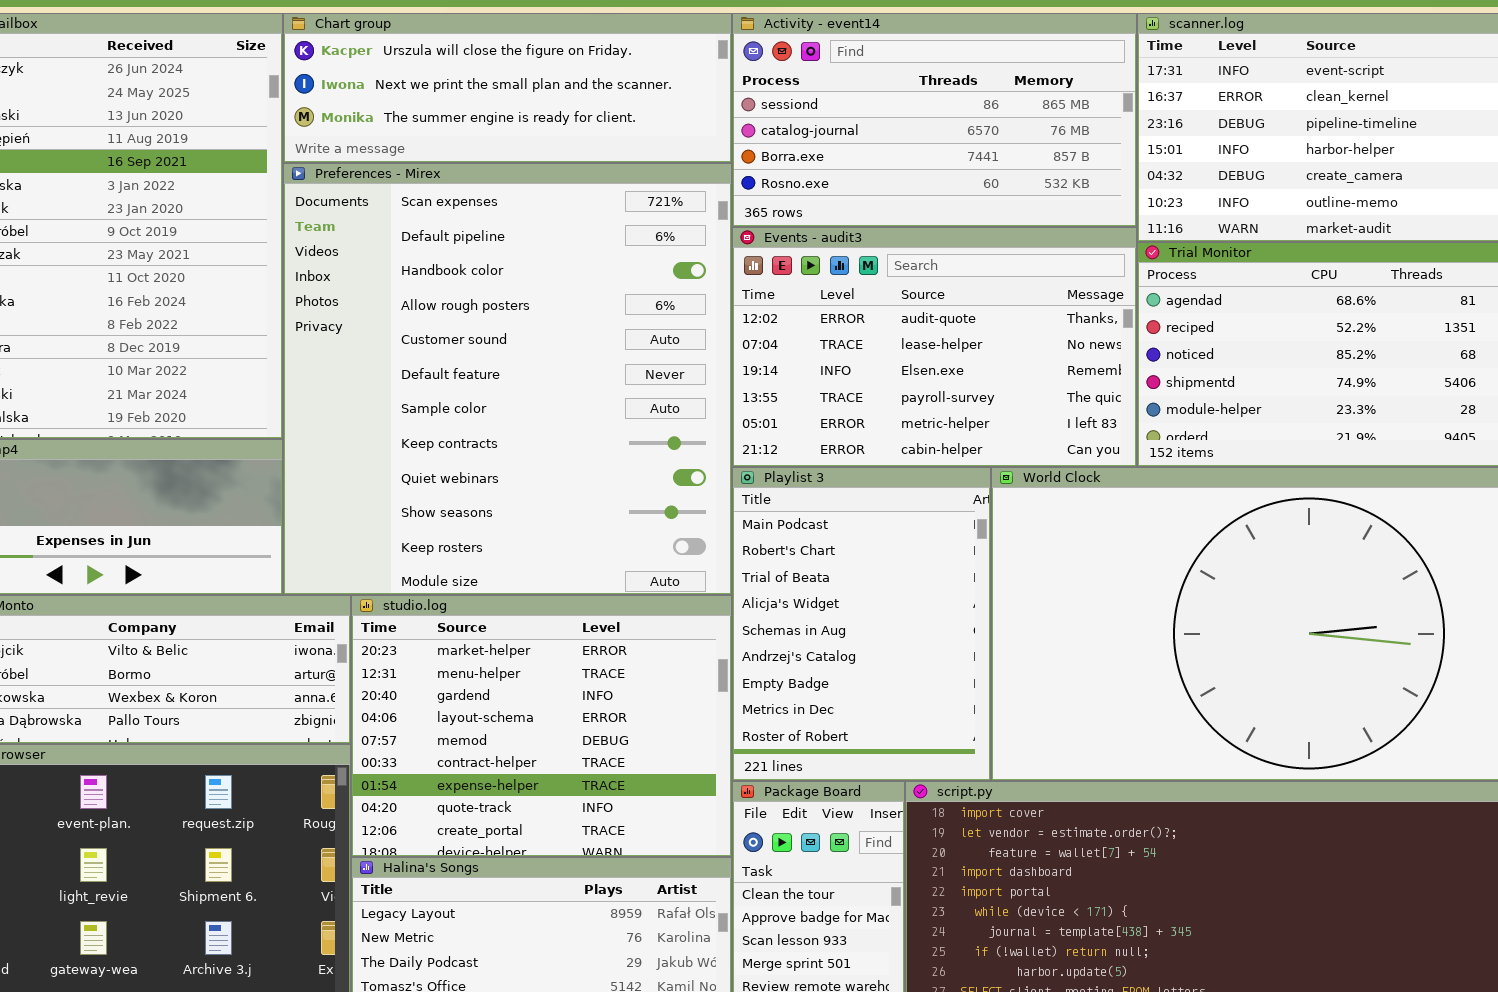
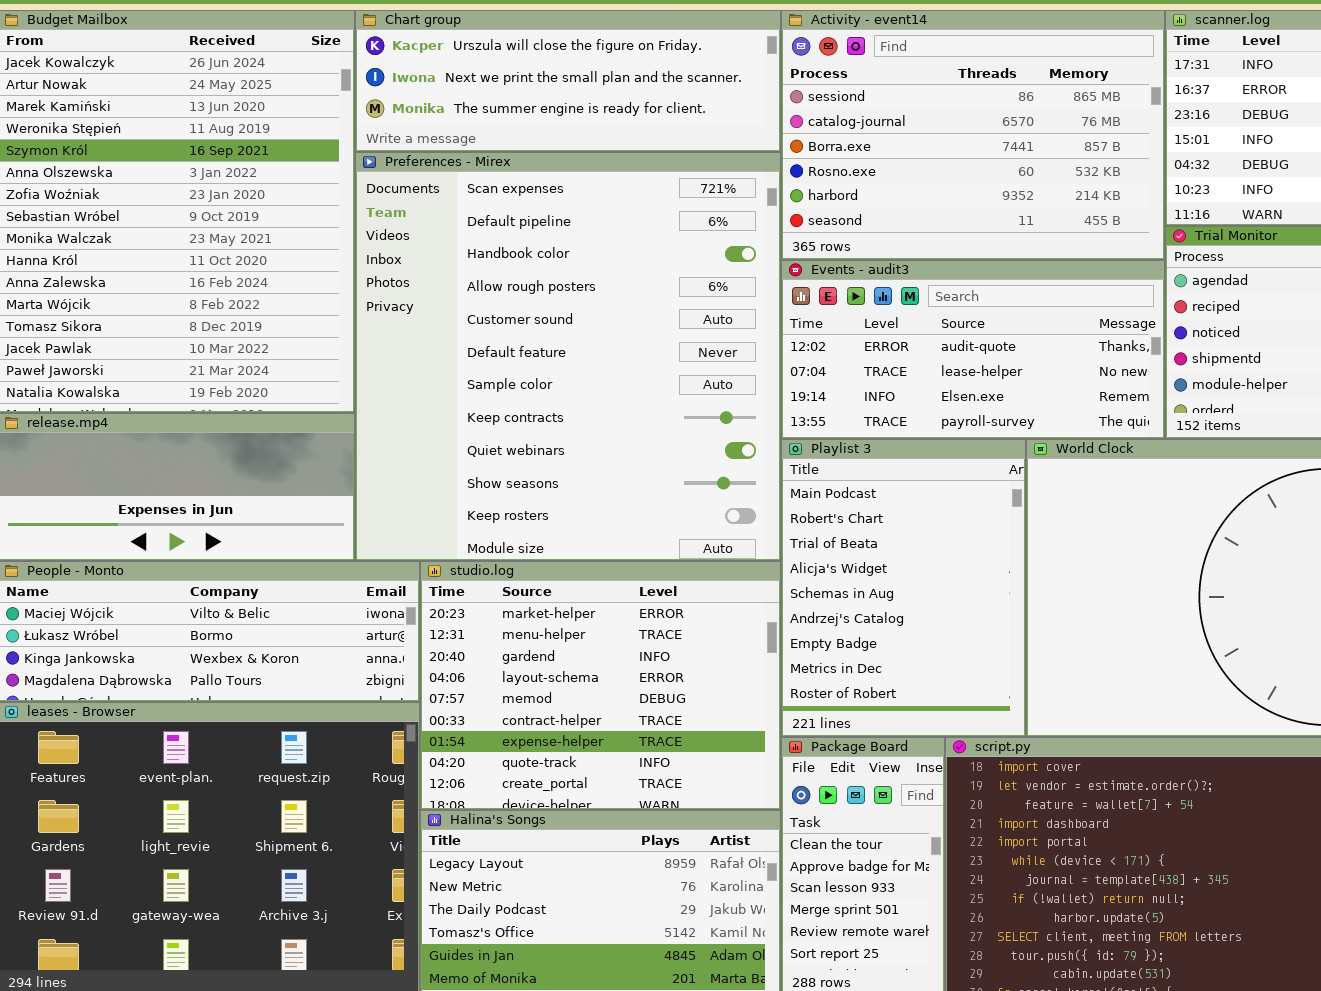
Activity - event14: [732,13,1137,227] -> [781,10,1165,260], resized
Events - audit3: [732,227,1137,467] -> [781,260,1165,439], resized

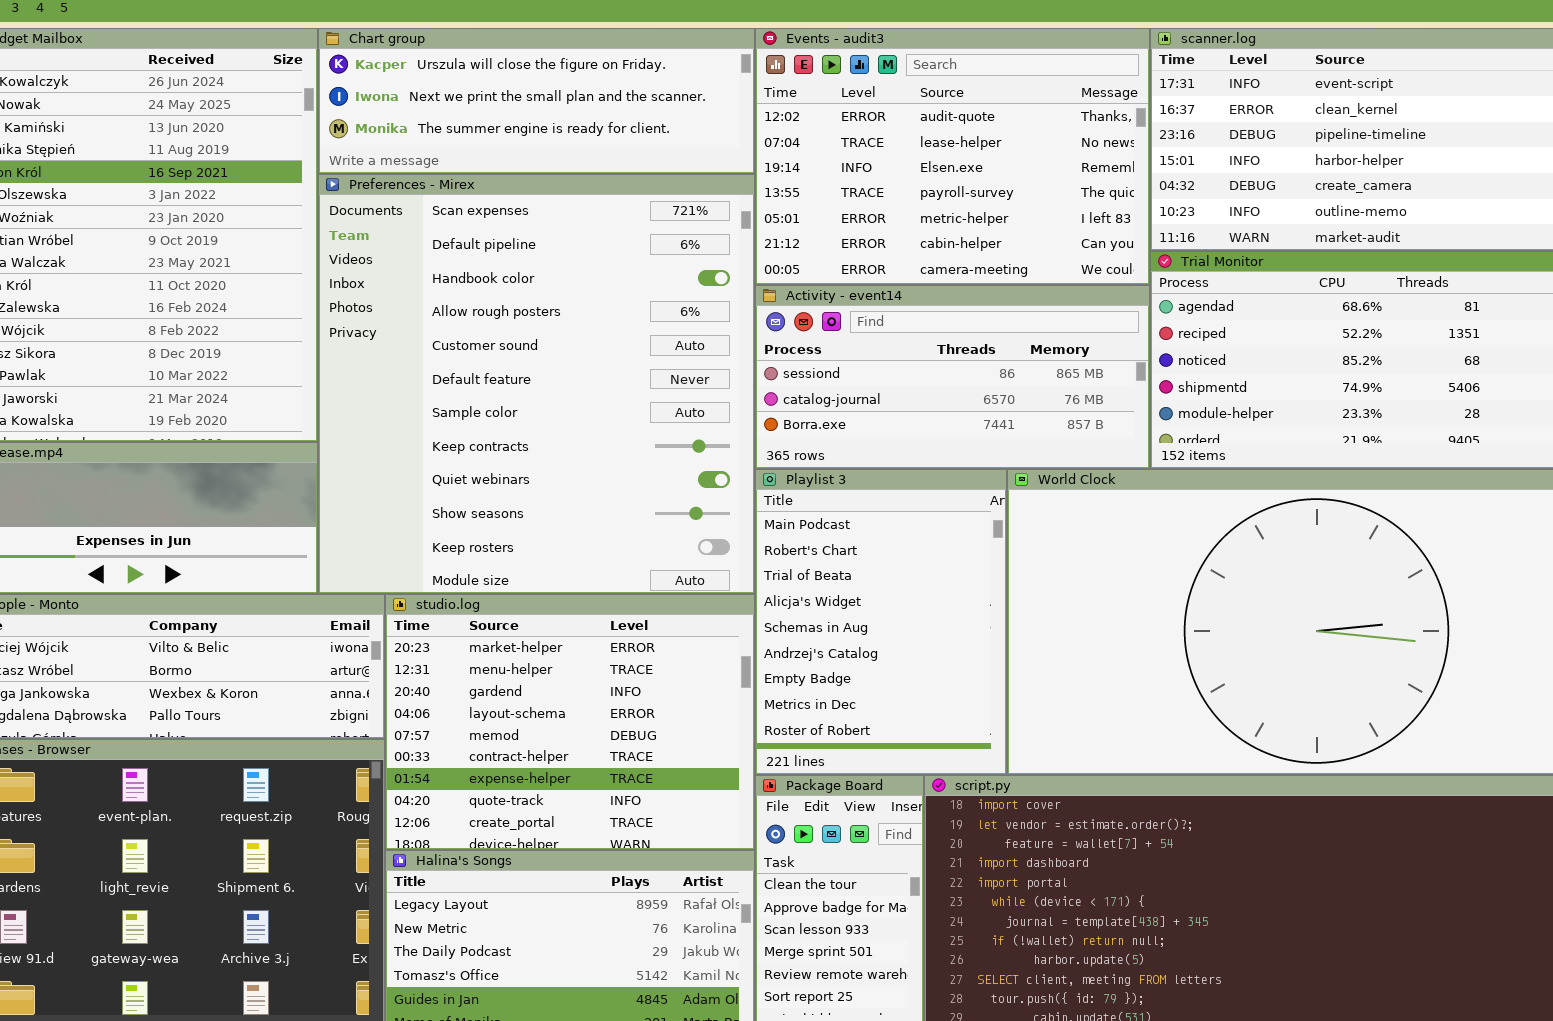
Activity - event14: [781,10,1165,260] -> [755,285,1150,469], moved, resized
Events - audit3: [781,260,1165,439] -> [755,28,1150,285], moved, resized

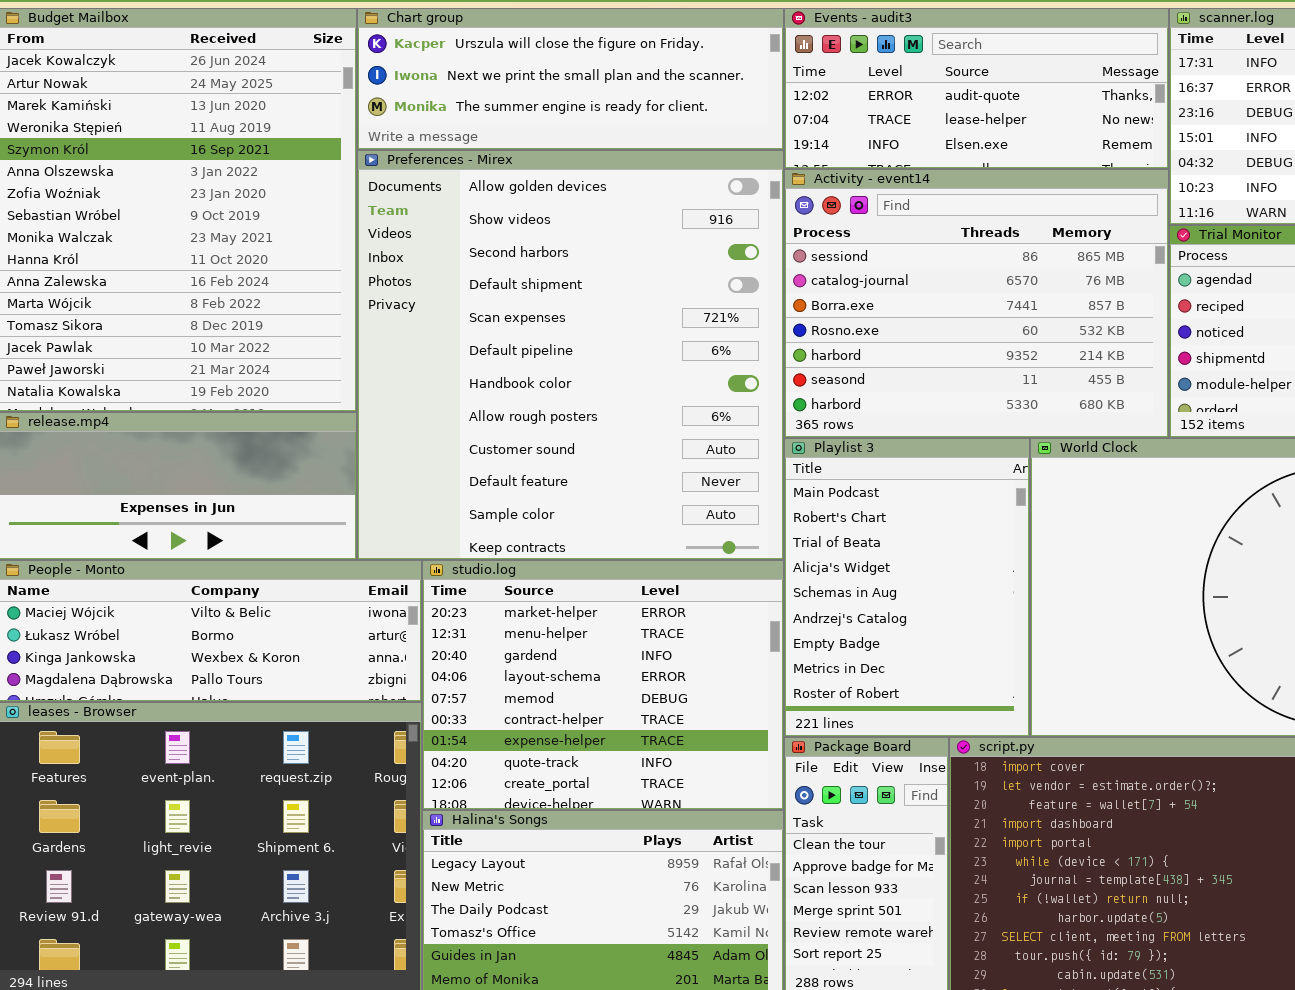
Events - audit3: [755,28,1150,285] -> [784,8,1169,169], resized
Preferences - Mirex: [318,174,755,594] -> [357,150,784,560], scrolled up 4 rows
Activity - event14: [755,285,1150,469] -> [784,169,1169,438], resized

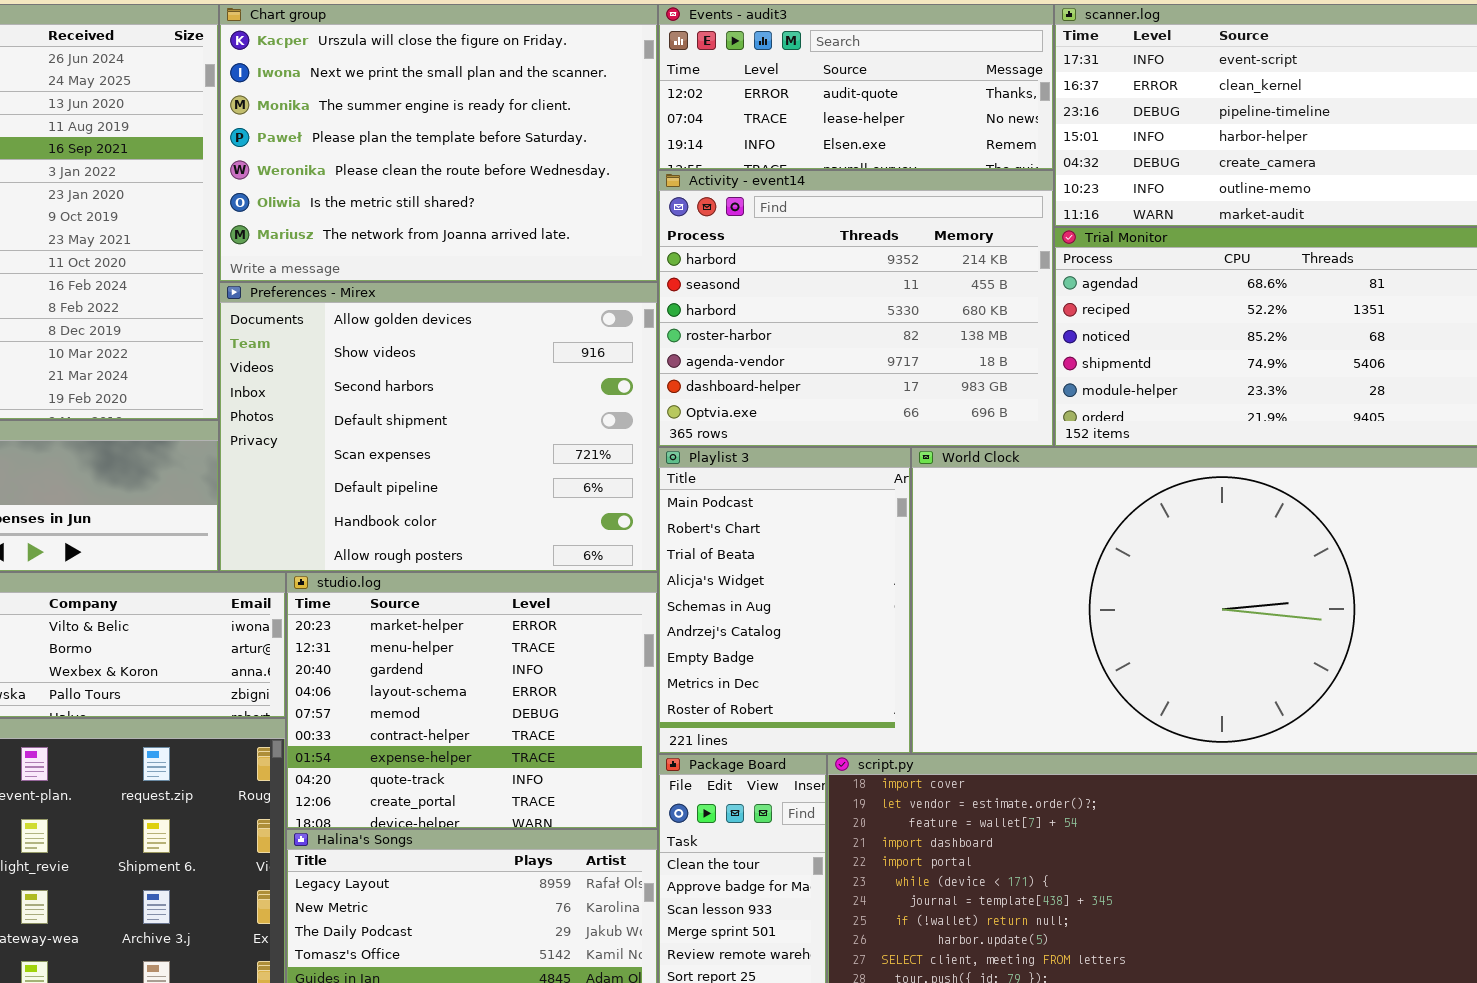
Chart group: [357,8,784,150] -> [219,4,658,282], resized
Preferences - Mirex: [357,150,784,560] -> [219,282,658,572], resized
Activity - event14: [784,169,1169,438] -> [658,170,1054,447], scrolled down 4 rows

